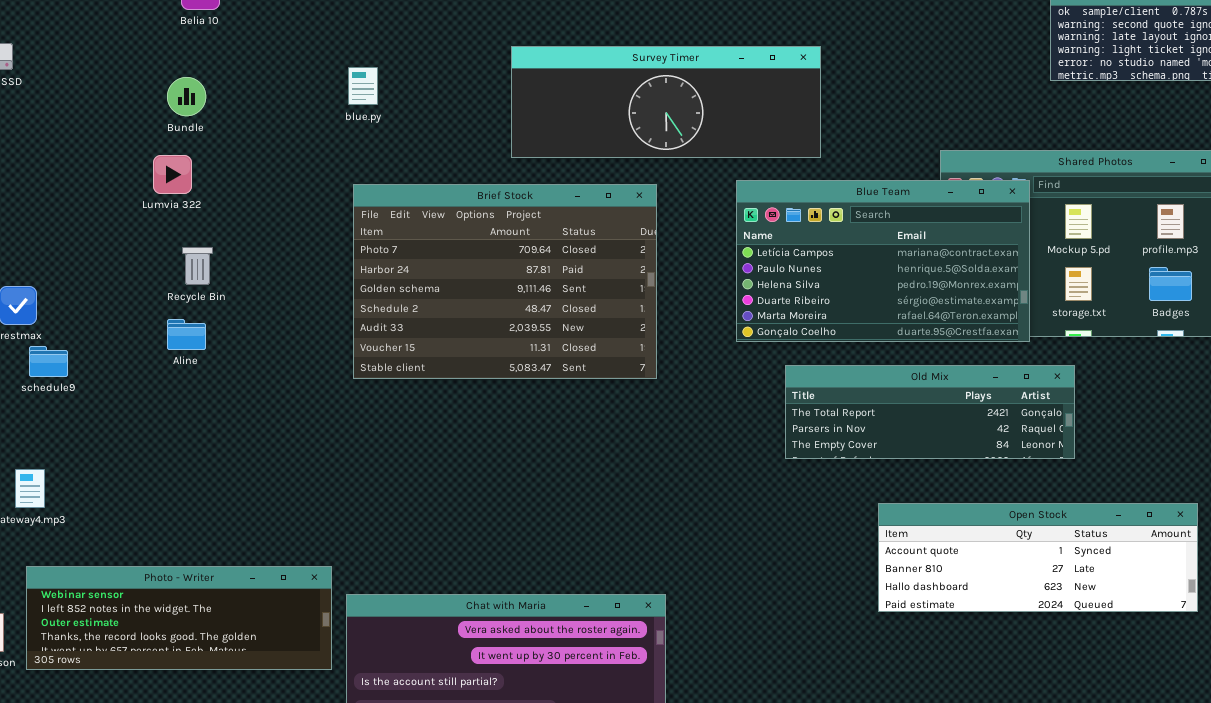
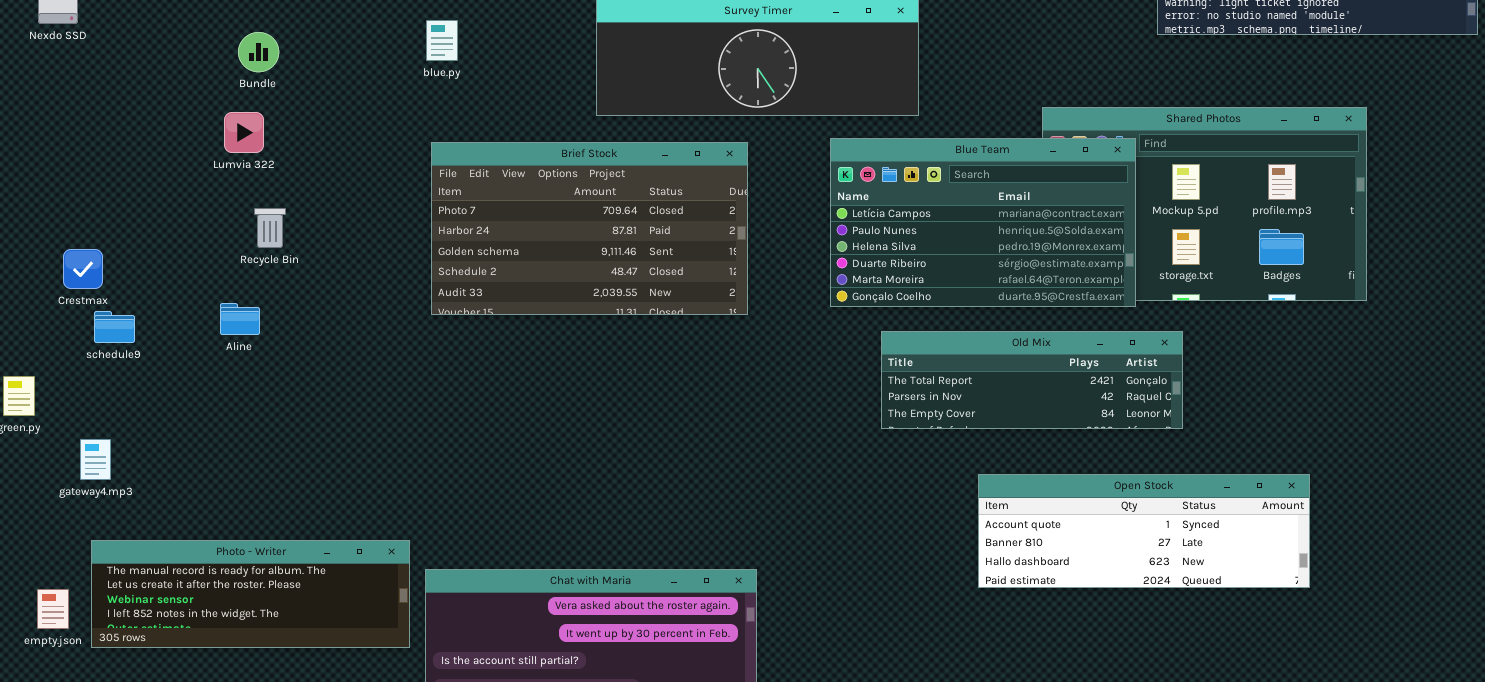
Brief Stock: [353,184,657,379] -> [431,142,748,315], resized
Aline: [167,319,206,350] -> [220,303,260,335], moved
Photo - Writer: [26,566,332,670] -> [91,540,410,648], scrolled up 2 rows

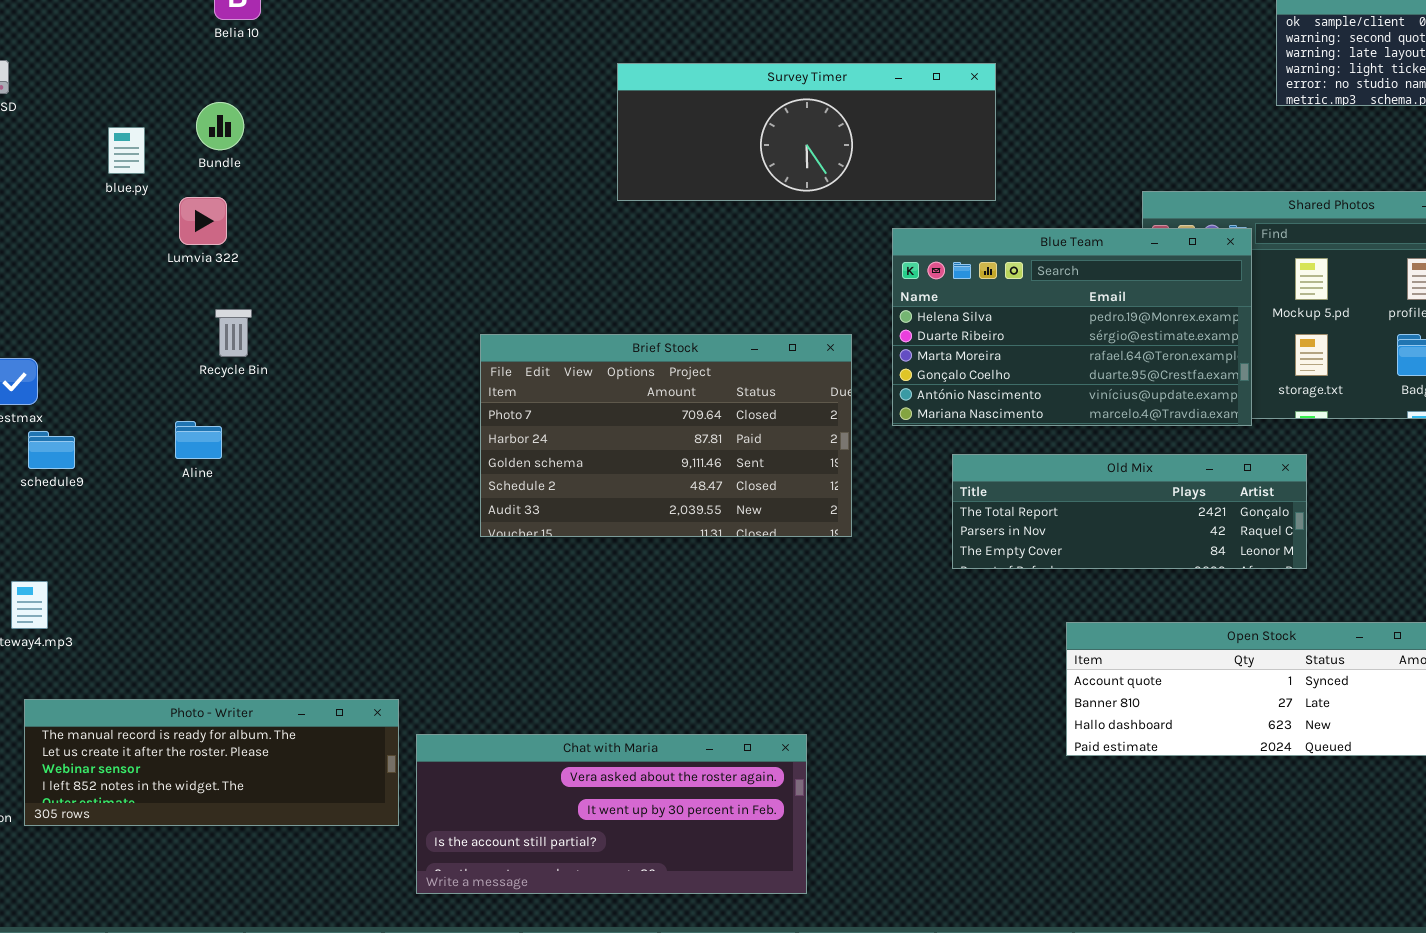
blue.py: [426,20,458,61] -> [108,127,145,174], moved
Blue Team: [830,138,1136,307] -> [892,228,1252,426], scrolled down 2 rows
Brief Stock: [431,142,748,315] -> [480,334,852,537], moved

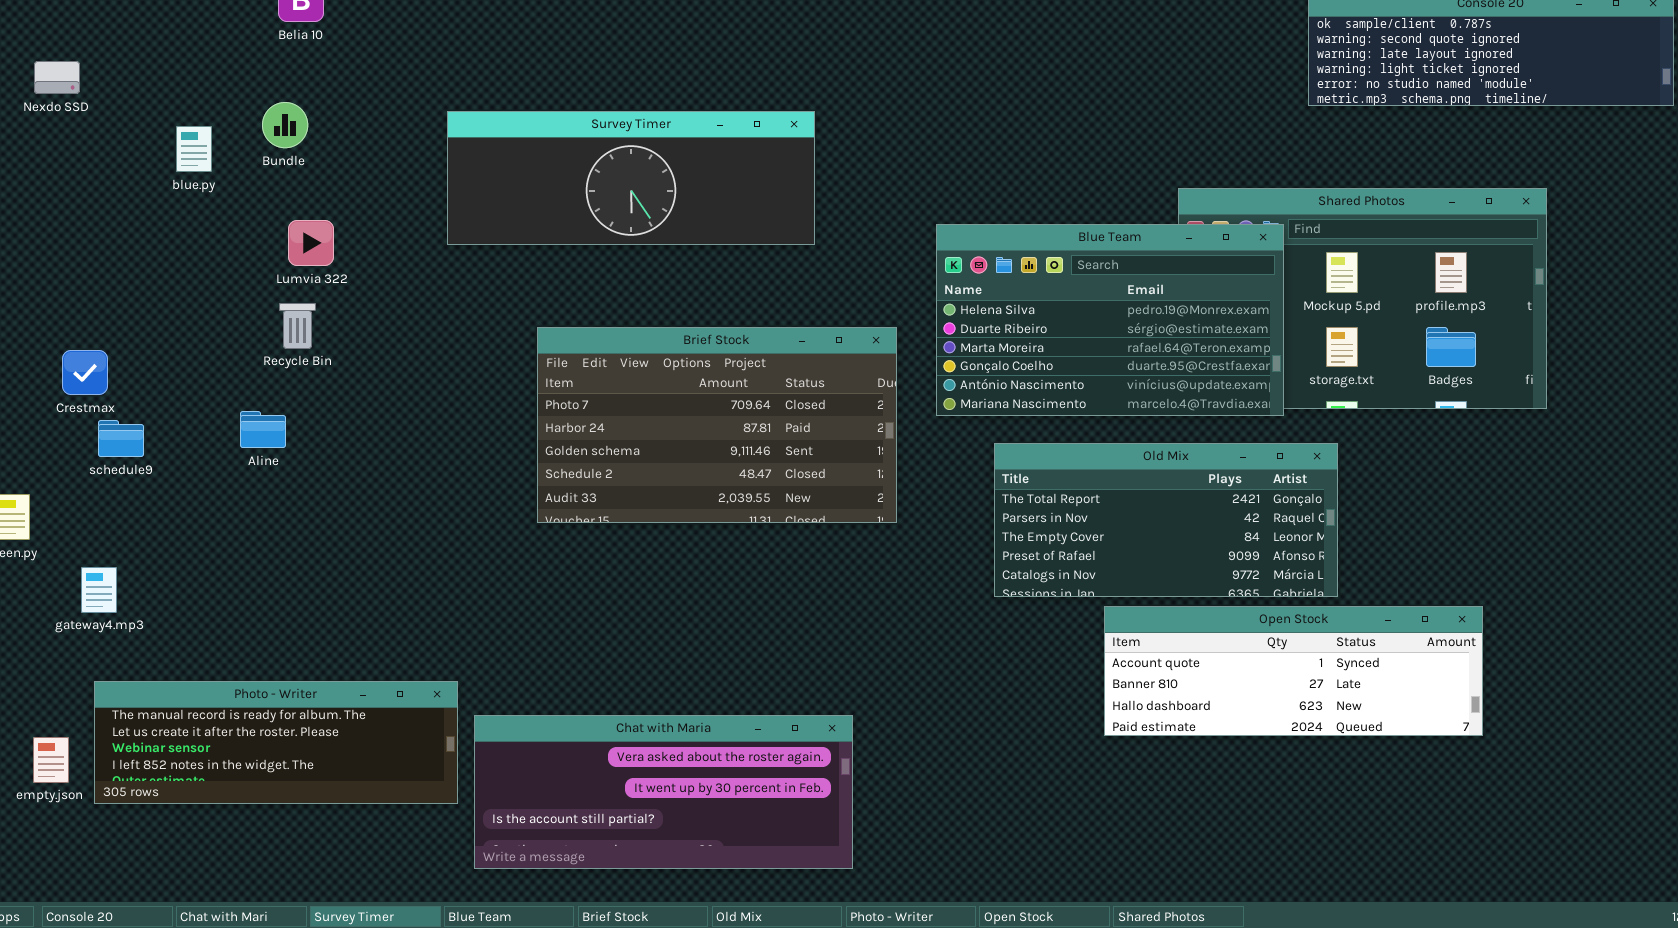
Survey Timer: [617,63,996,201] -> [447,111,815,245], moved
Lumvia 322: [179,197,227,245] -> [288,220,334,266], moved
Old Mix: [952,454,1307,569] -> [994,443,1338,597], resized

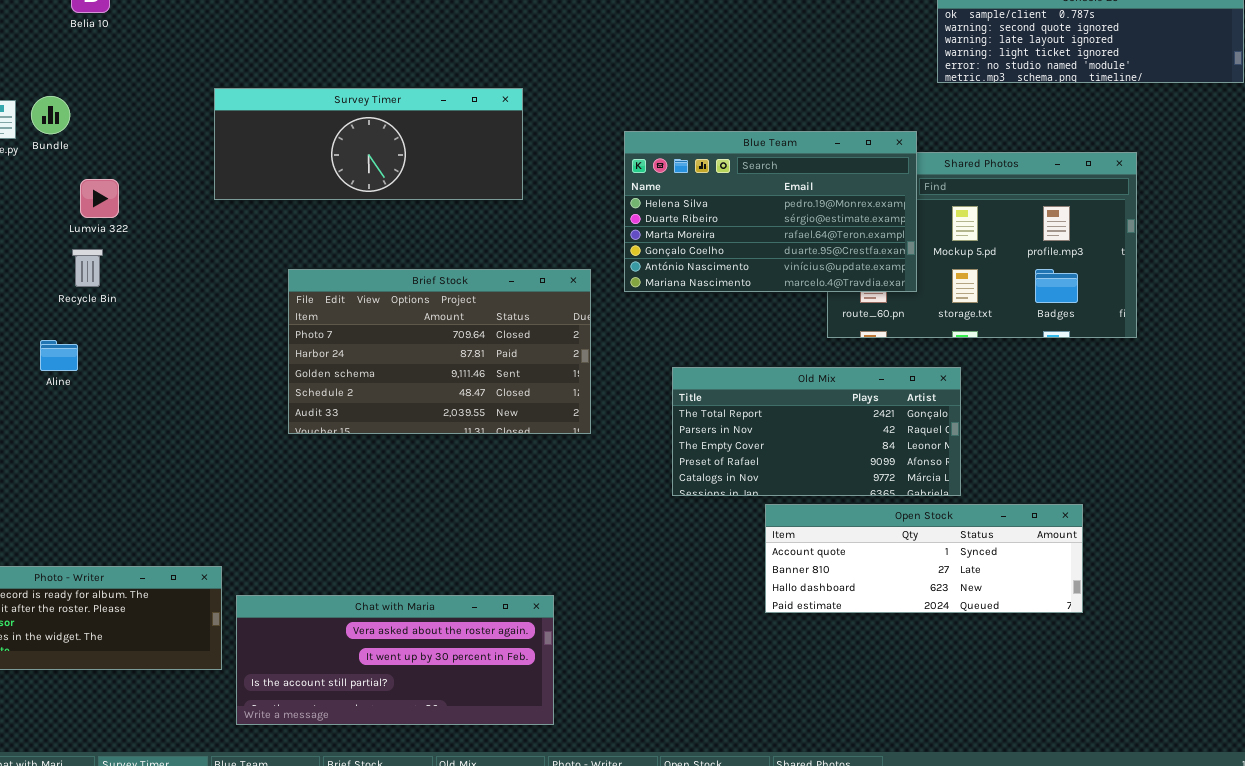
Bundle: [262,102,308,148] -> [31,96,70,134], moved
Blue Team: [936,224,1284,416] -> [624,131,917,292], moved

